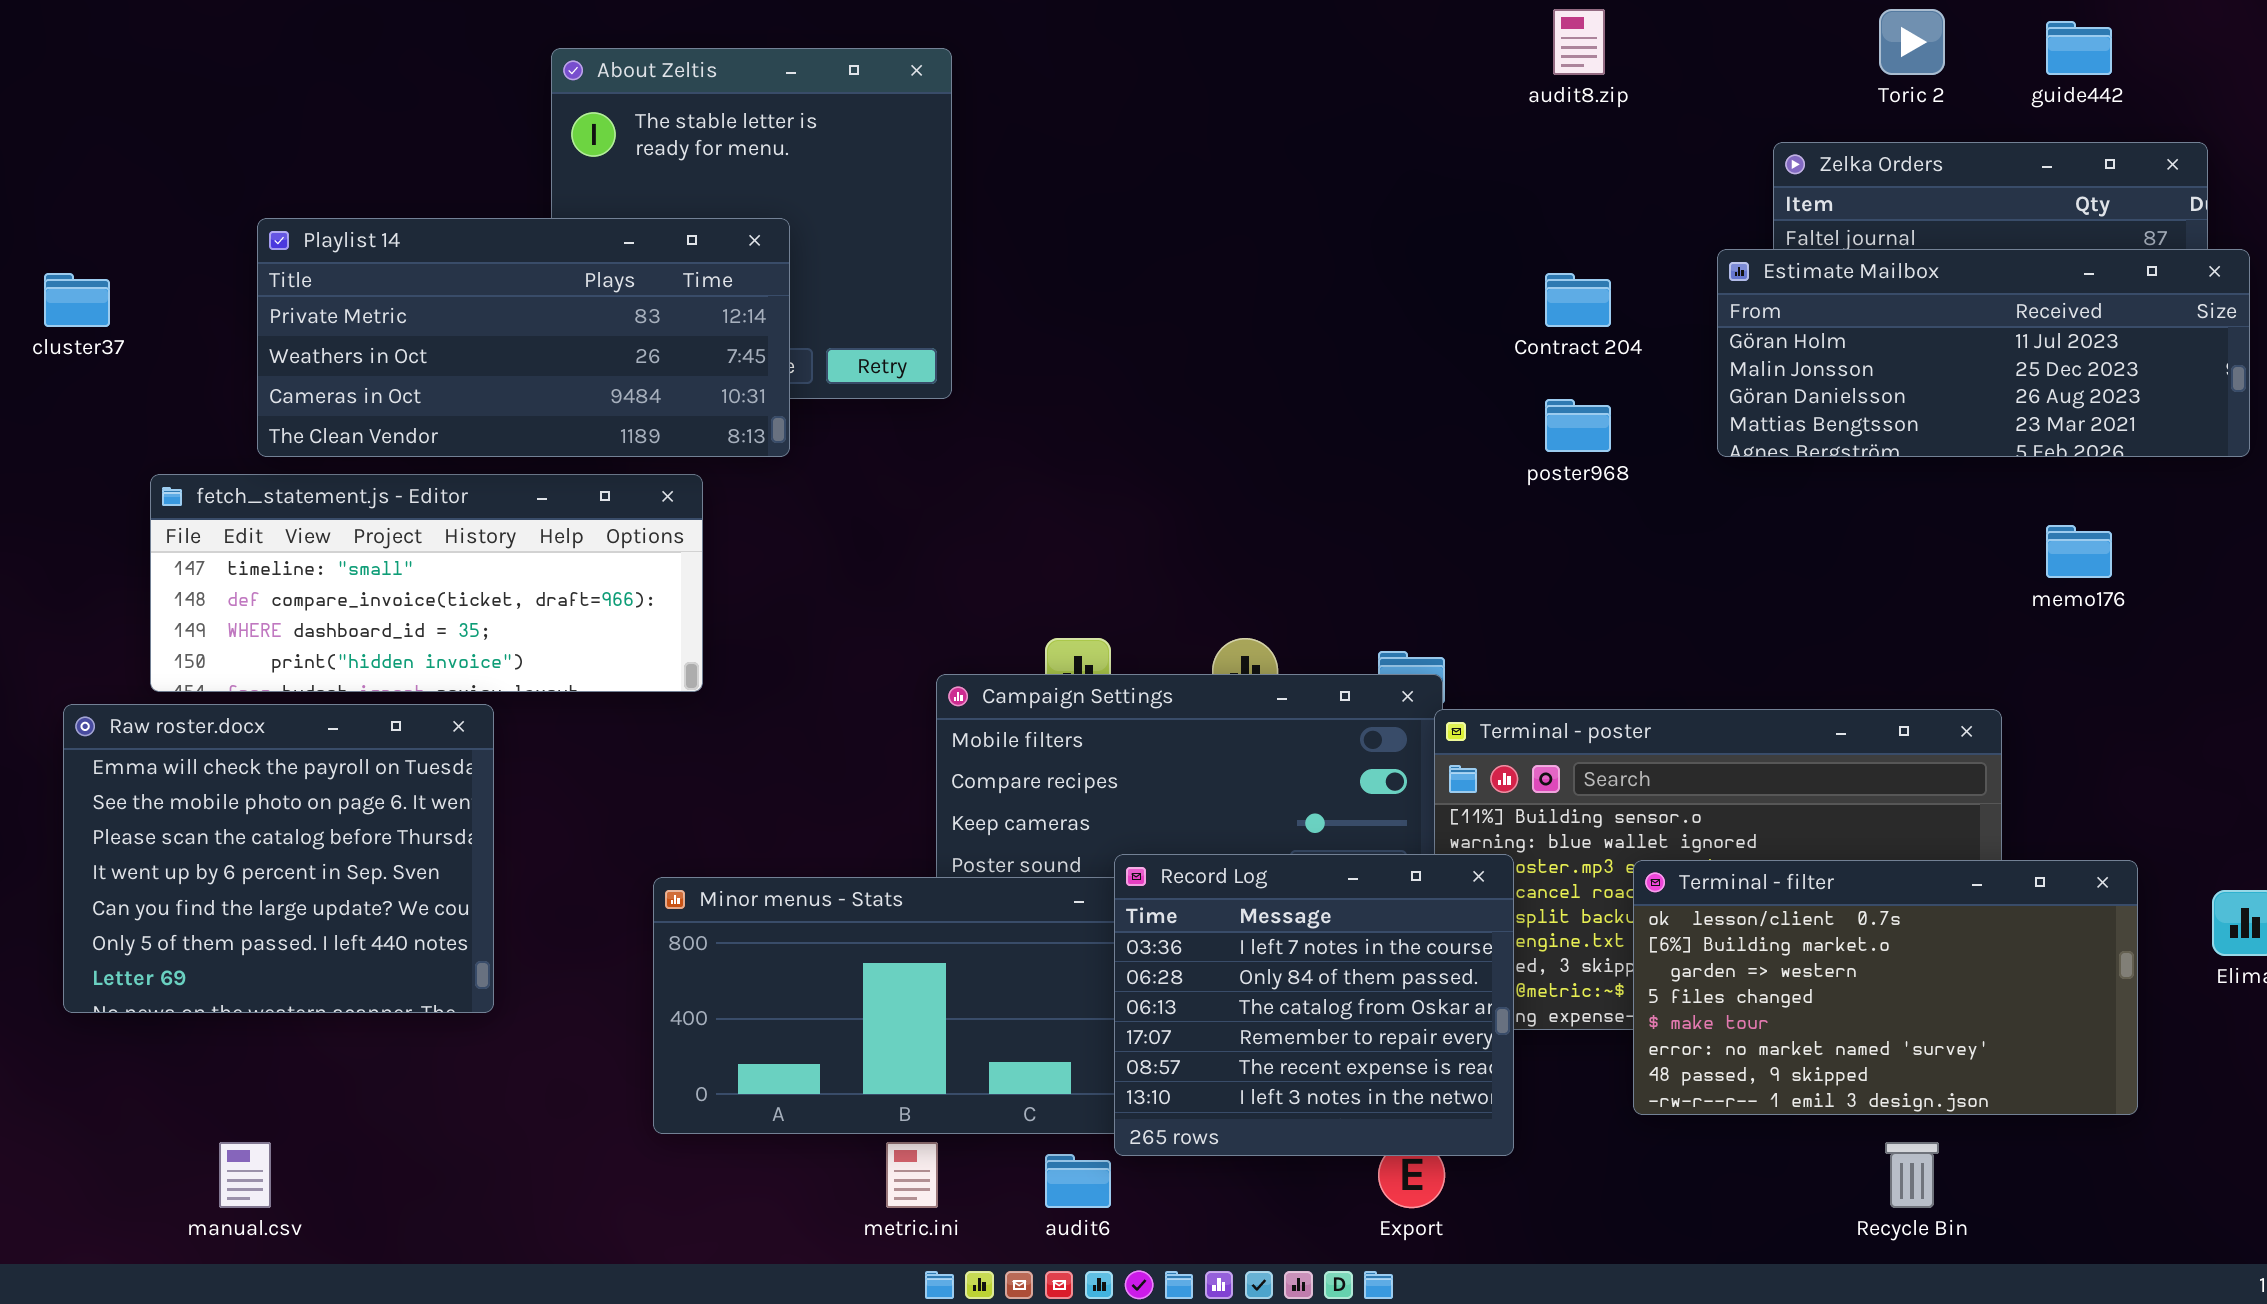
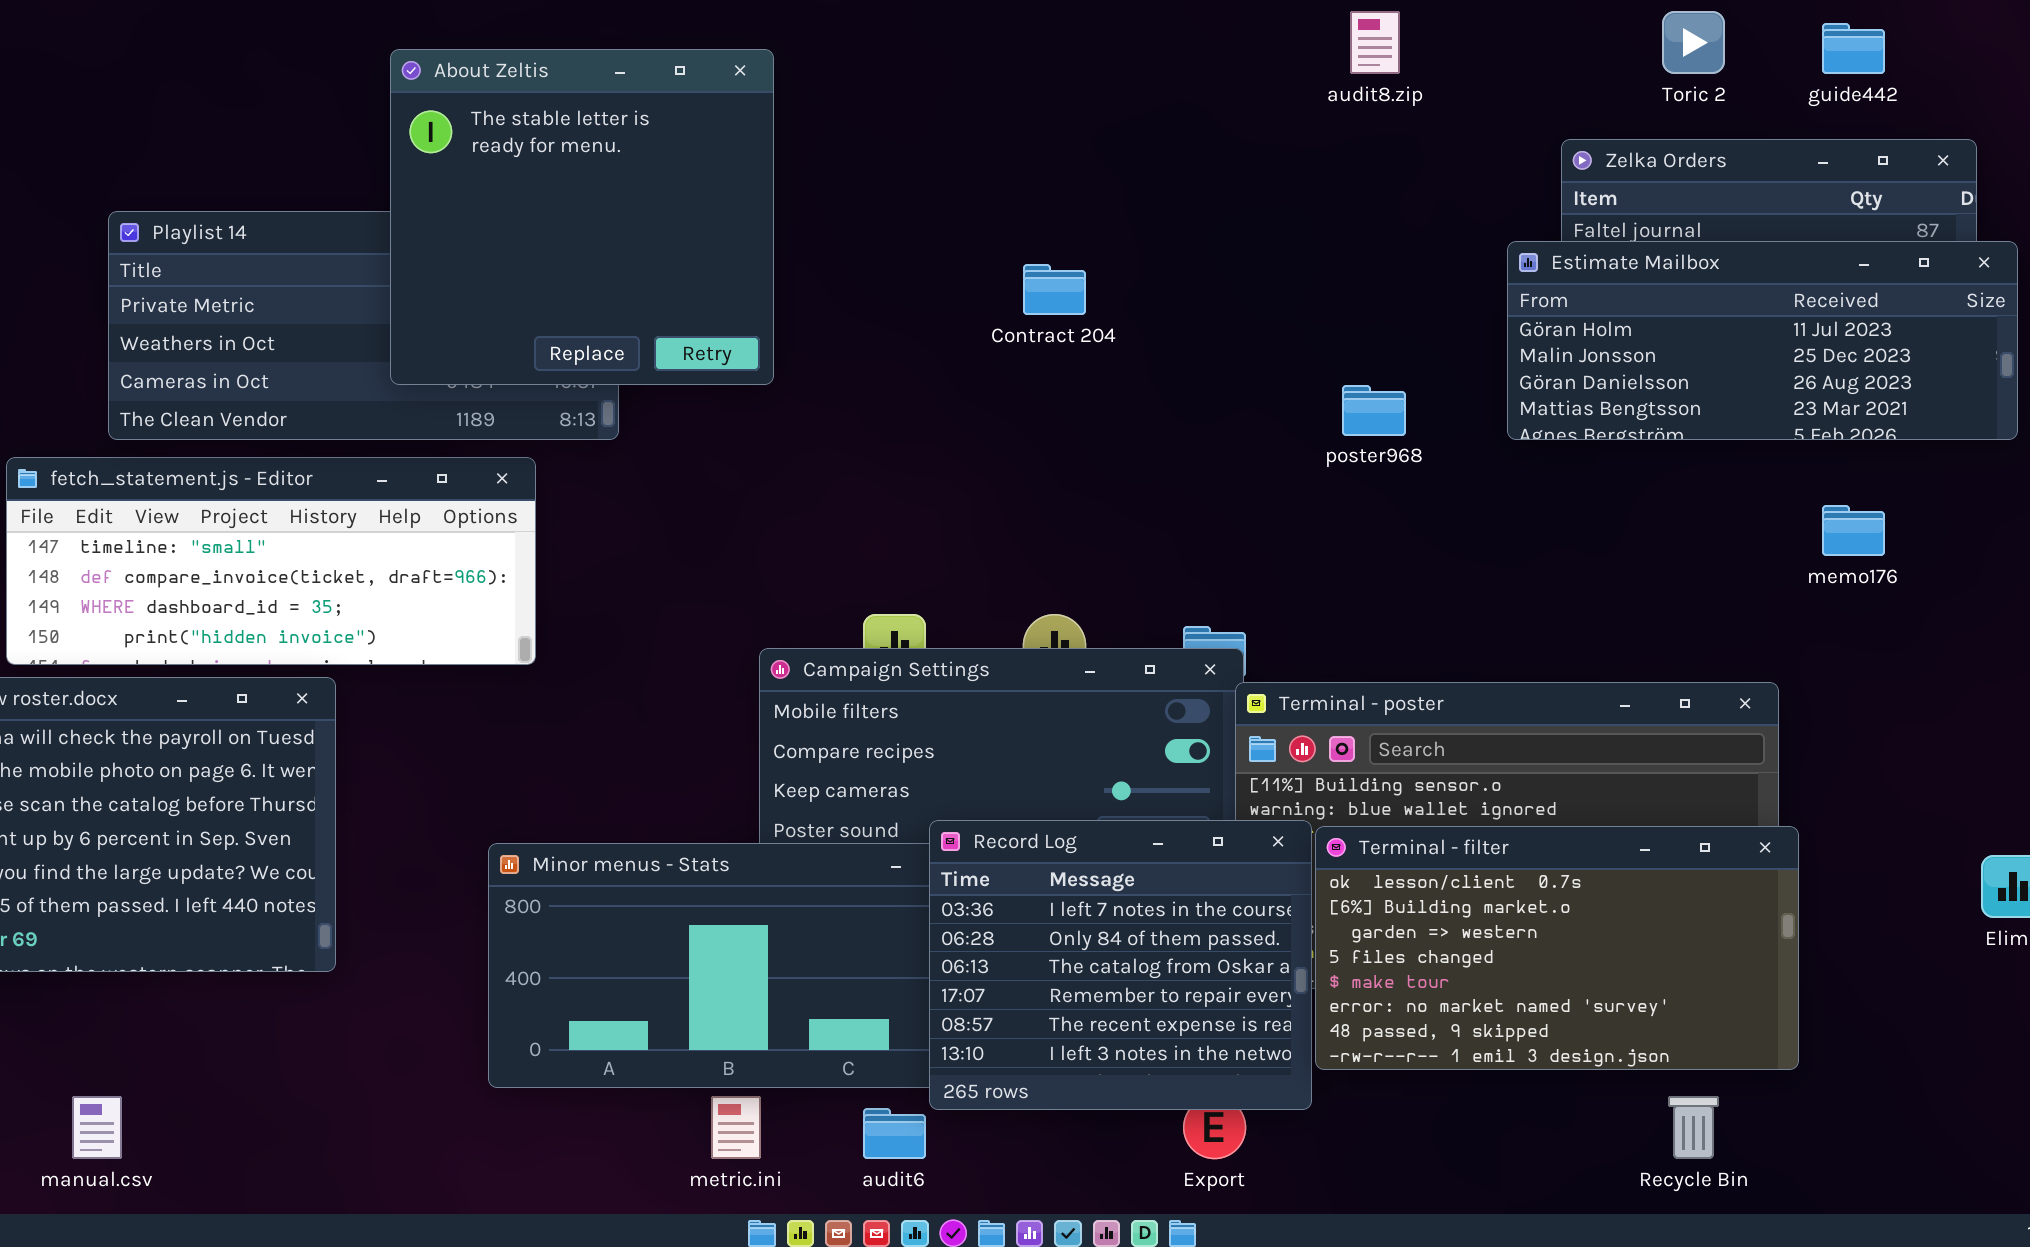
About Zeltis: [551,48,952,399] -> [390,49,774,385], raised
Contract 204: [1545,273,1611,327] -> [1023,264,1086,315], moved
Terminal - filter: [1633,860,2138,1115] -> [1315,826,1799,1070], moved

